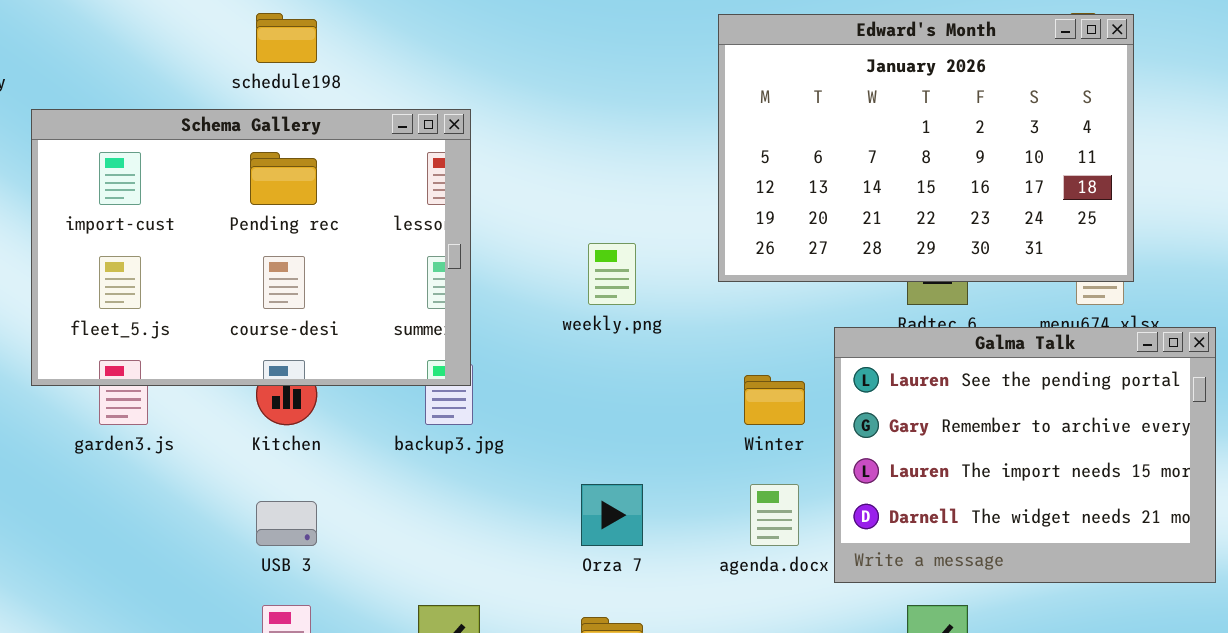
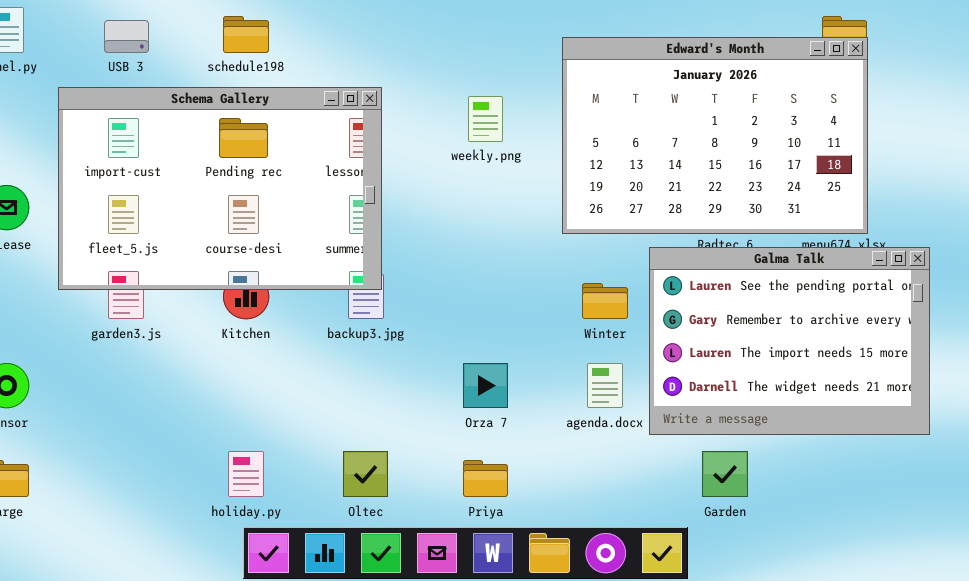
Edward's Month: [718,14,1134,282] -> [562,37,868,234], moved
weekly.png: [588,243,636,305] -> [468,96,503,142], moved
USB 3: [256,501,317,546] -> [104,20,149,53], moved

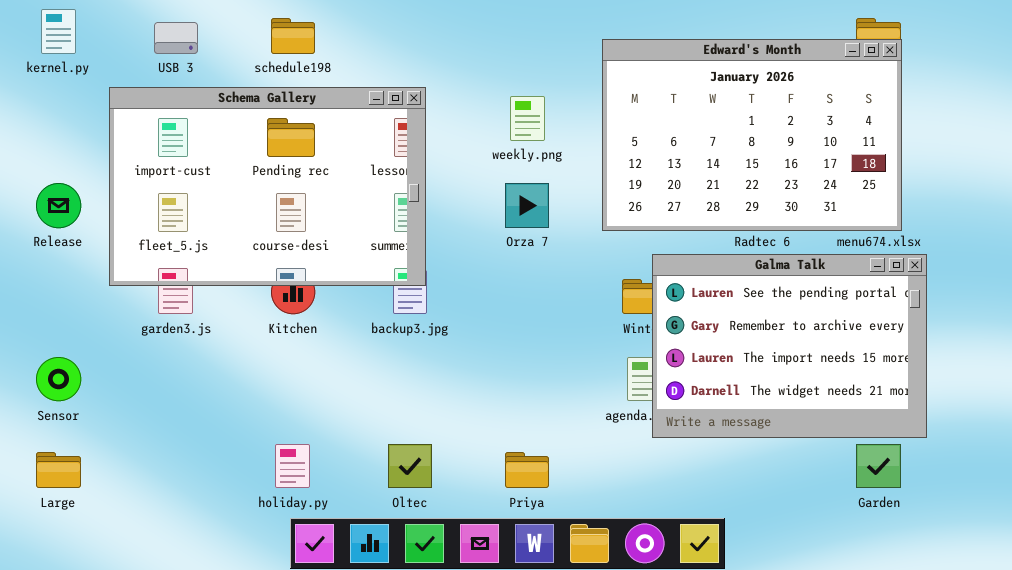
Galma Talk: [649,247,930,435] -> [652,254,927,438], moved
Orza 7: [463,363,508,408] -> [505,183,549,228], moved
Garden: [702,451,748,497] -> [856,444,901,488], moved

